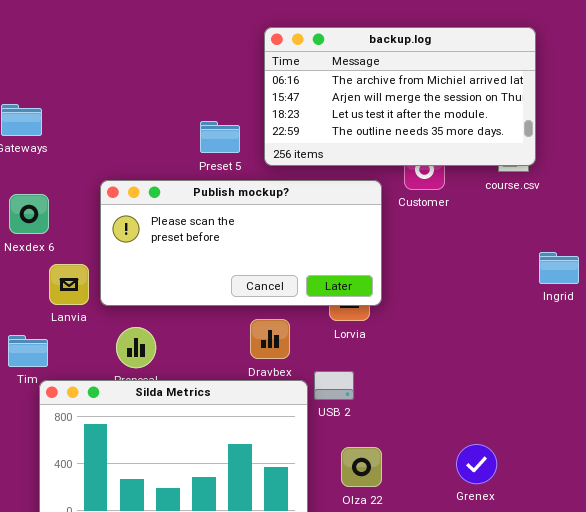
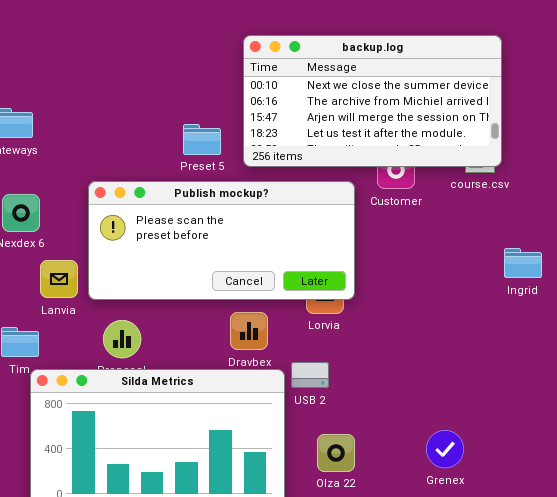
backup.log: [264,27,536,166] -> [243,35,502,167], scrolled up 1 row

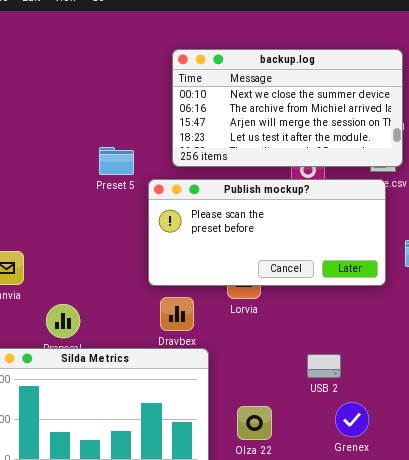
Preset 5: [183,124,221,155] -> [99,147,134,175], moved
Publish mockup?: [88,181,355,300] -> [148,179,386,286], moved
USB 2: [291,362,329,388] -> [307,354,341,378], moved

